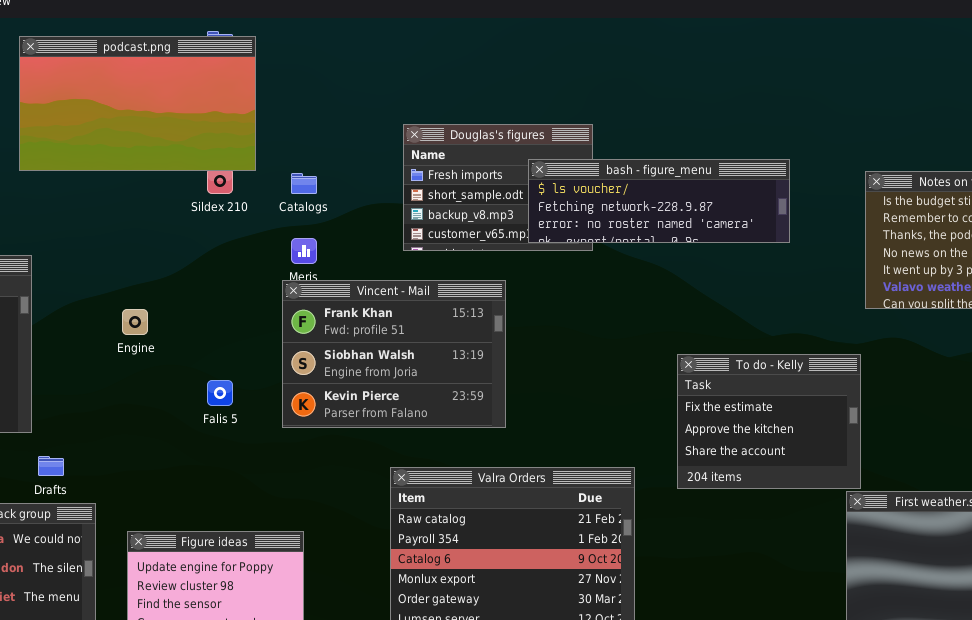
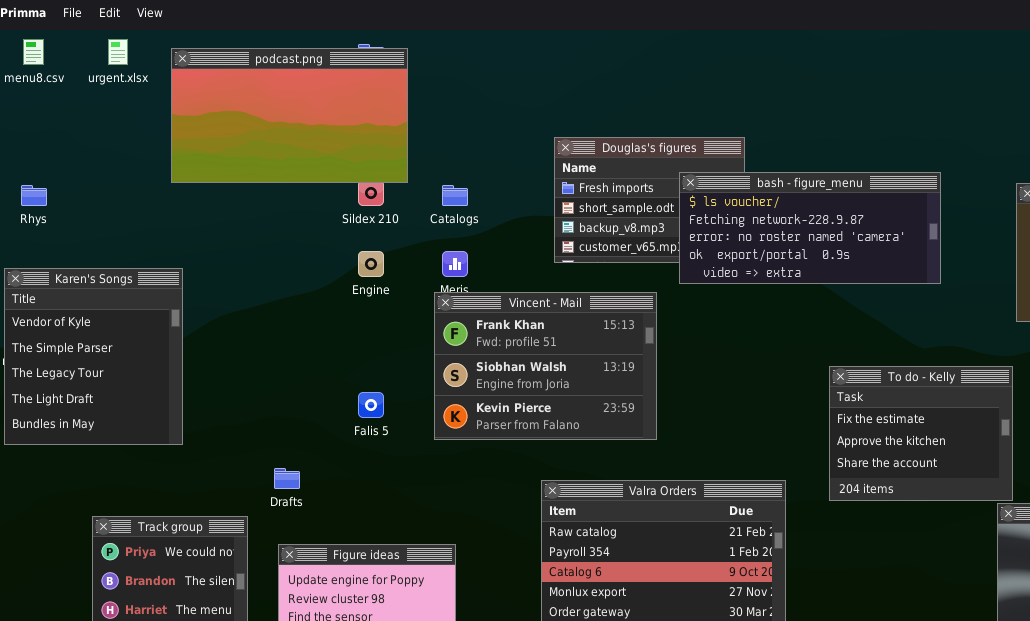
bash - figure_menu: [528,159,790,243] -> [679,172,941,284], resized
Engine: [122,309,148,335] -> [358,251,384,277], moved
Drafts: [38,456,64,476] -> [274,468,300,489], moved

